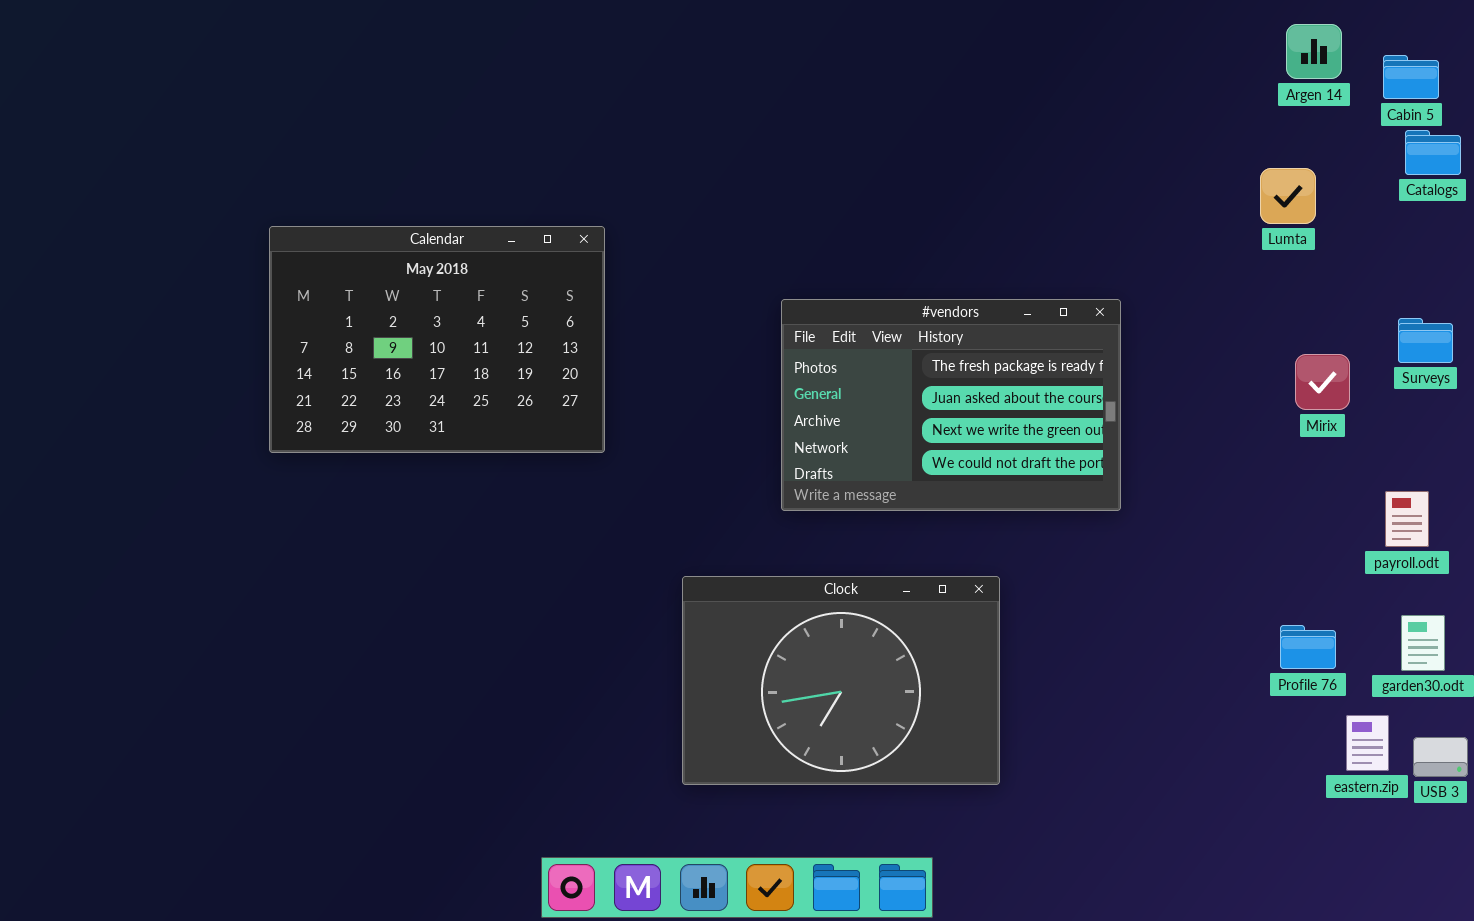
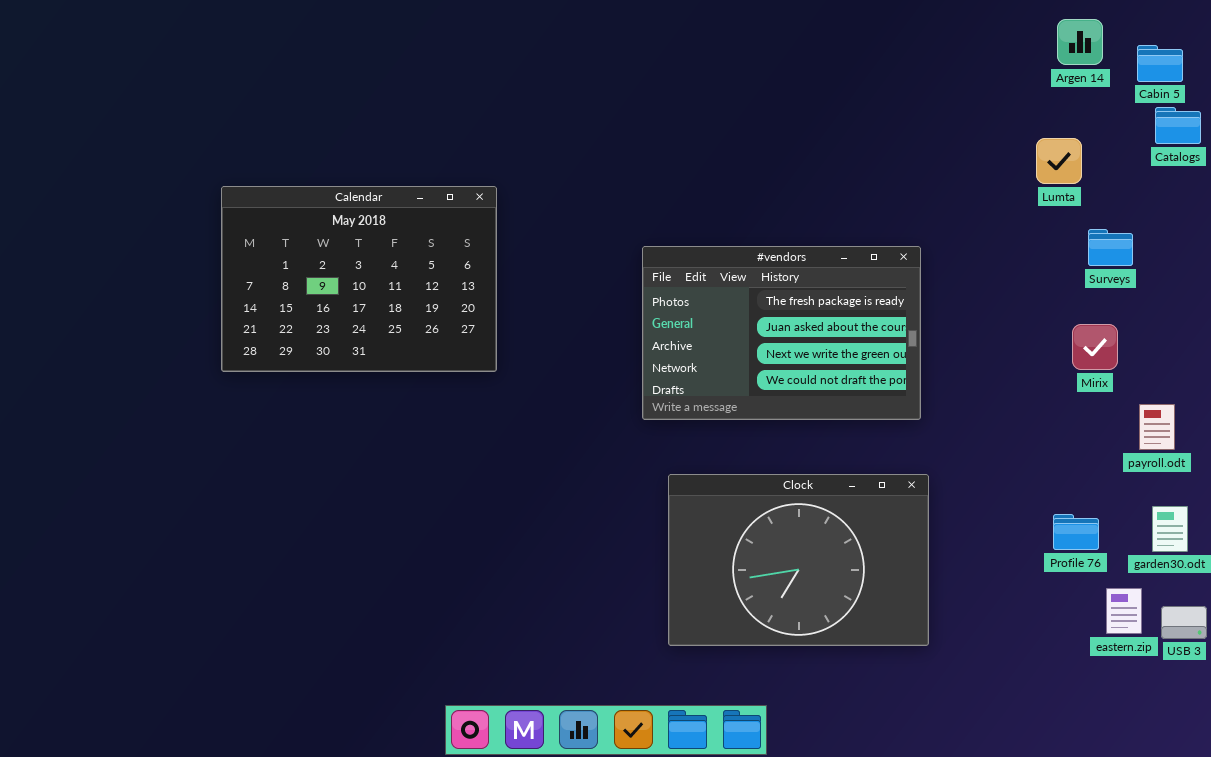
Surveys: [1398,318,1453,363] -> [1088,229,1133,266], moved
Mirix: [1295,354,1350,410] -> [1072,324,1118,370], moved
Clock: [682,576,1000,785] -> [668,474,929,646], moved

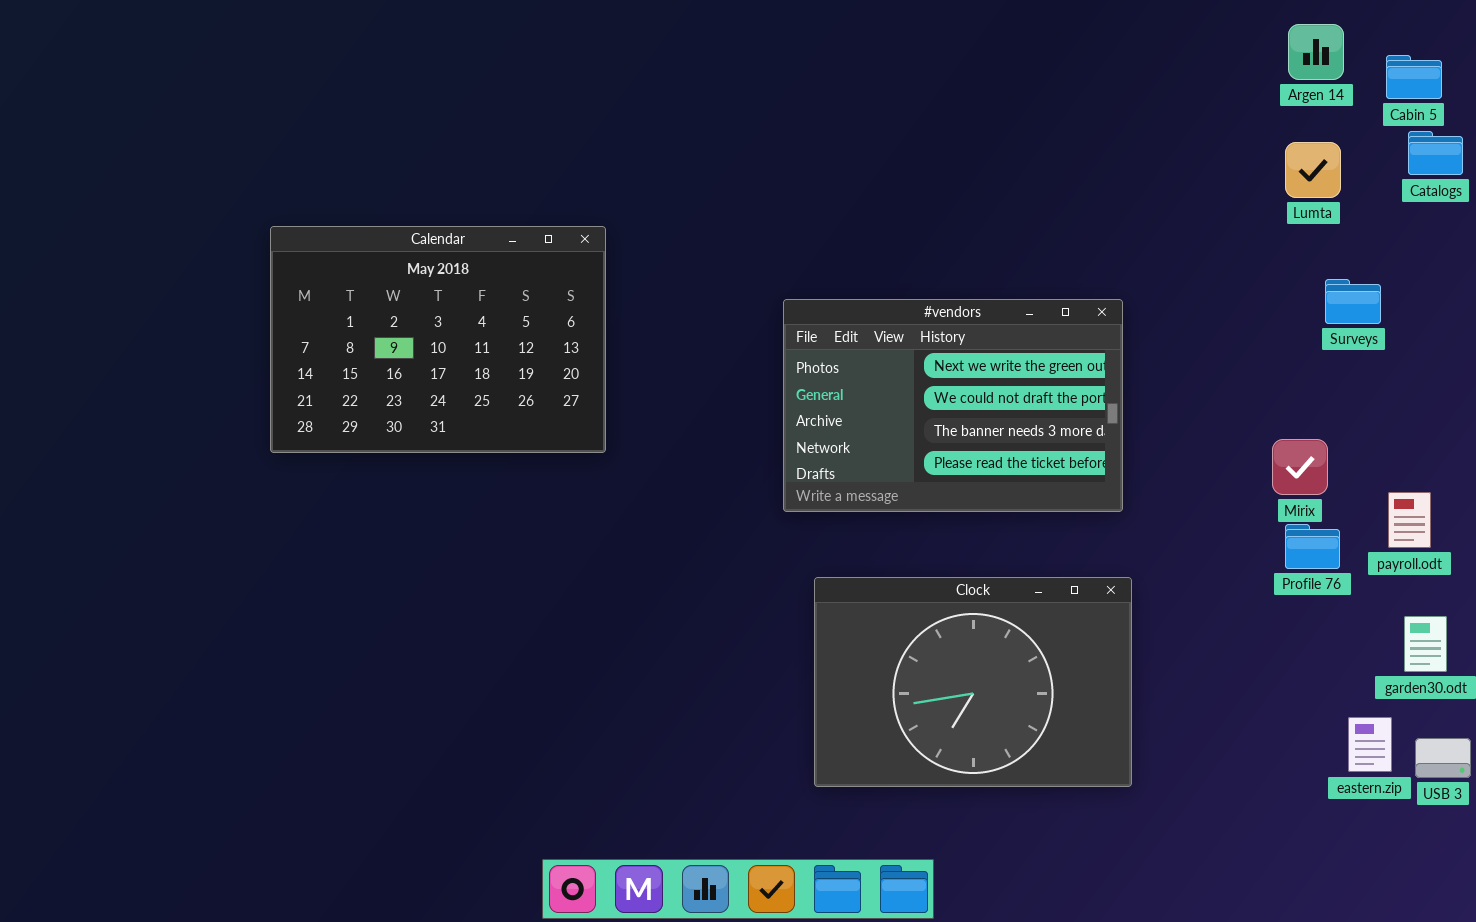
Lumta: [1036,138,1082,184] -> [1285,142,1341,198], moved
#vendors: [642,246,921,420] -> [783,299,1123,512], scrolled down 2 rows
Mirix: [1072,324,1118,370] -> [1272,439,1328,495], moved
Profile 76: [1053,514,1099,550] -> [1285,524,1340,569], moved

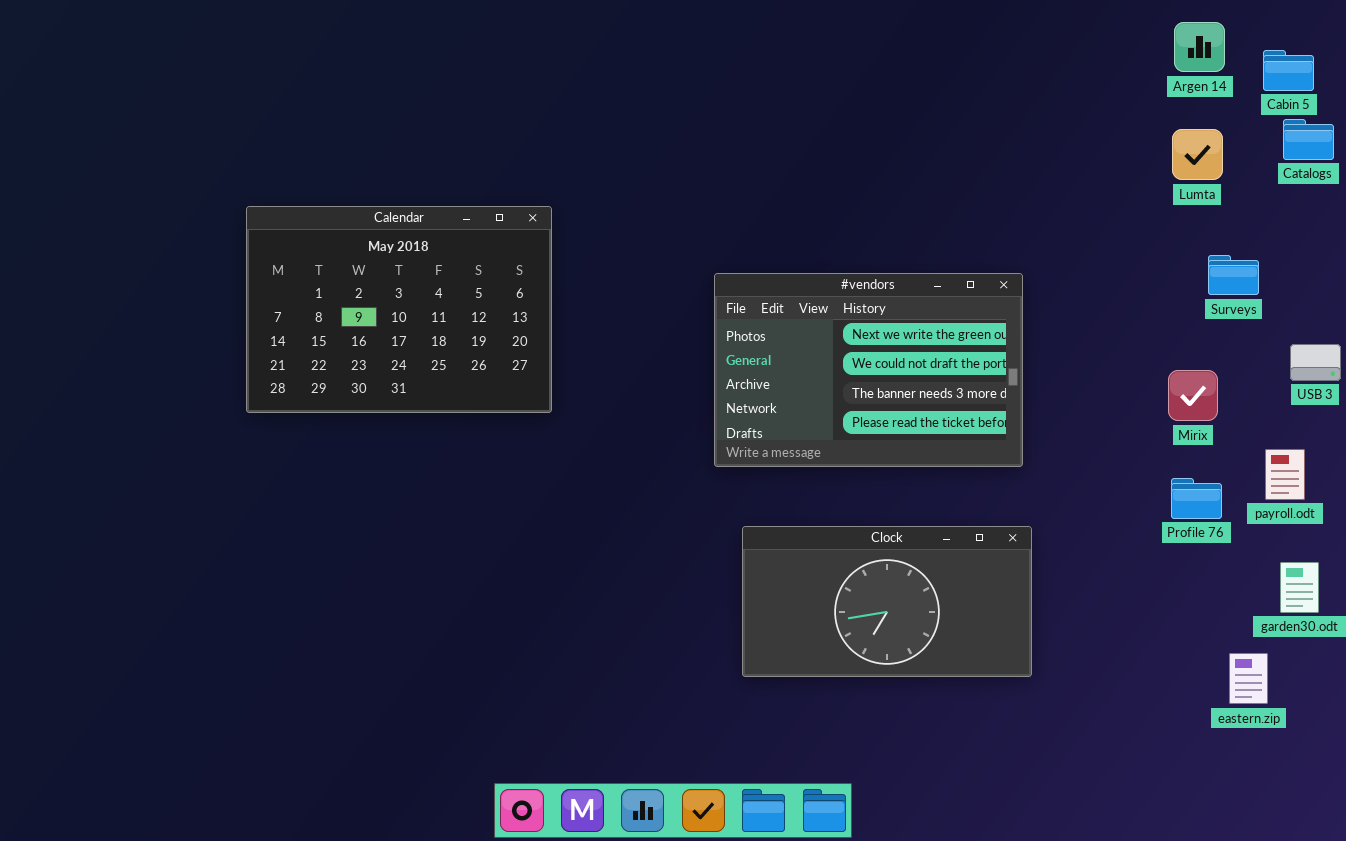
Mirix: [1272,439,1328,495] -> [1168,370,1218,421], moved
Clock: [814,577,1132,787] -> [742,526,1032,677], resized
USB 3: [1415,738,1471,778] -> [1290,344,1341,381], moved

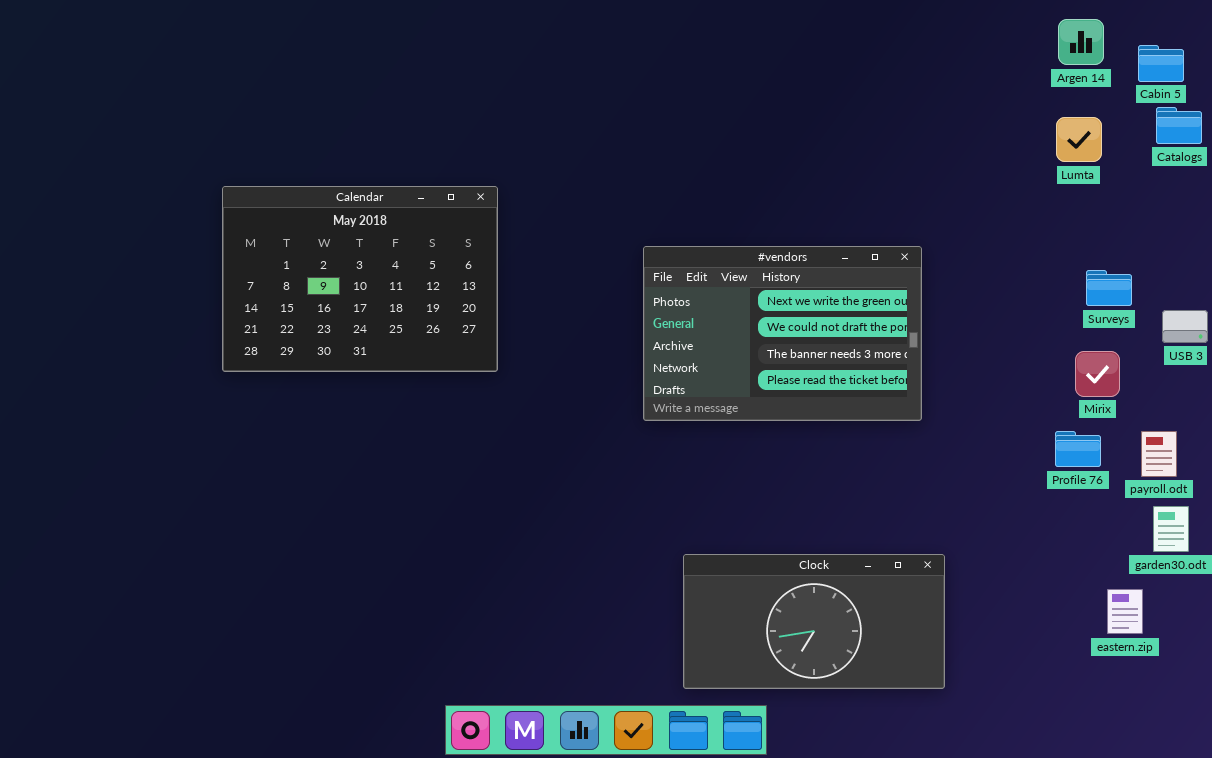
Surveys: [1208,255,1259,295] -> [1086,270,1132,306], moved
Mirix: [1168,370,1218,421] -> [1075,351,1120,397], moved
payroll.odt: [1265,449,1305,500] -> [1141,431,1177,477], moved
Clock: [742,526,1032,677] -> [683,554,945,689], moved

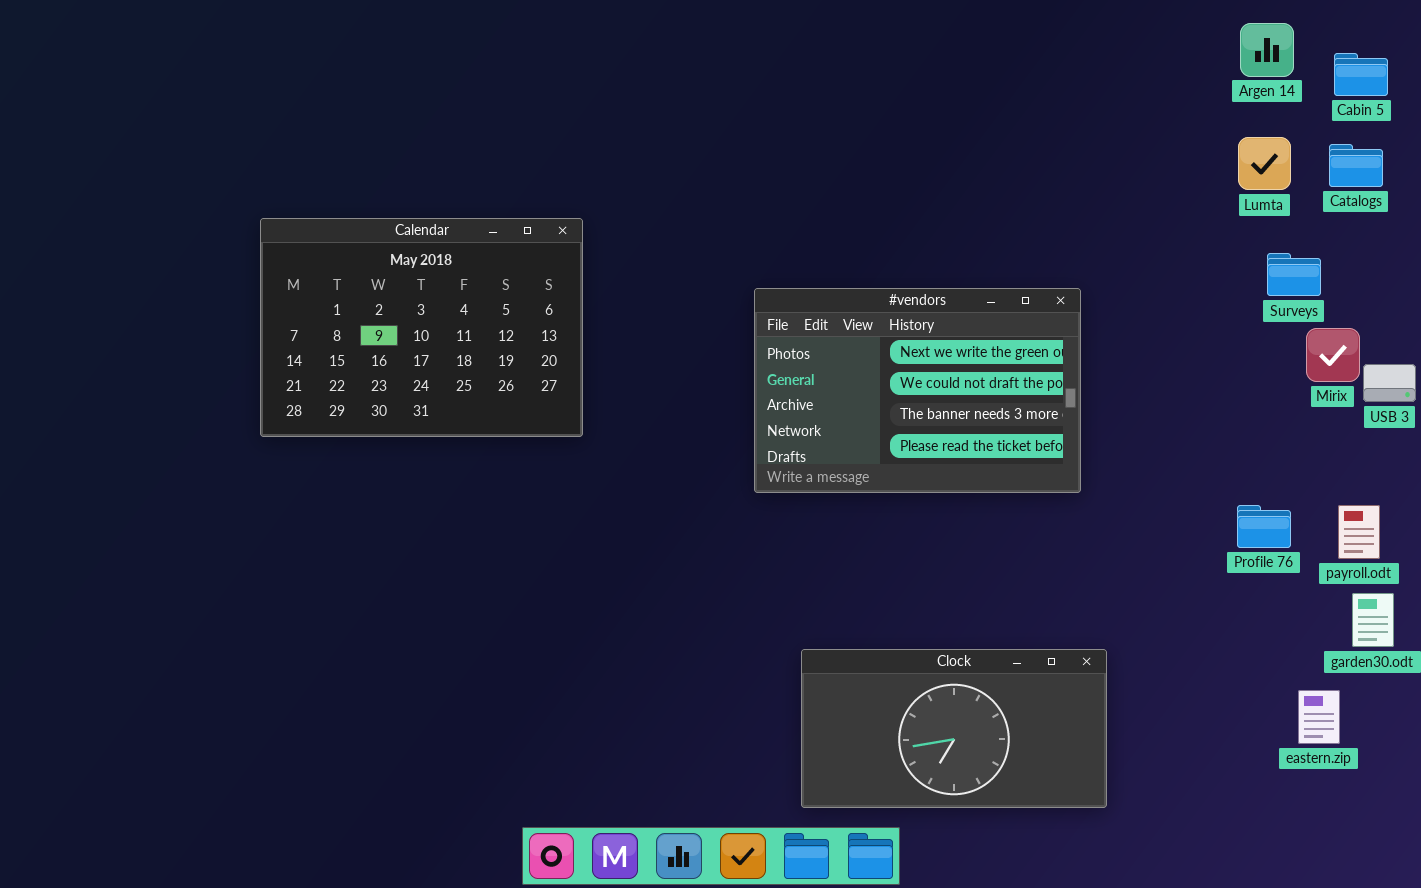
Catalogs: [1156,107,1202,144] -> [1329,144,1383,187], moved
Surveys: [1086,270,1132,306] -> [1267,253,1321,296], moved
Mirix: [1075,351,1120,397] -> [1306,328,1360,382], moved

